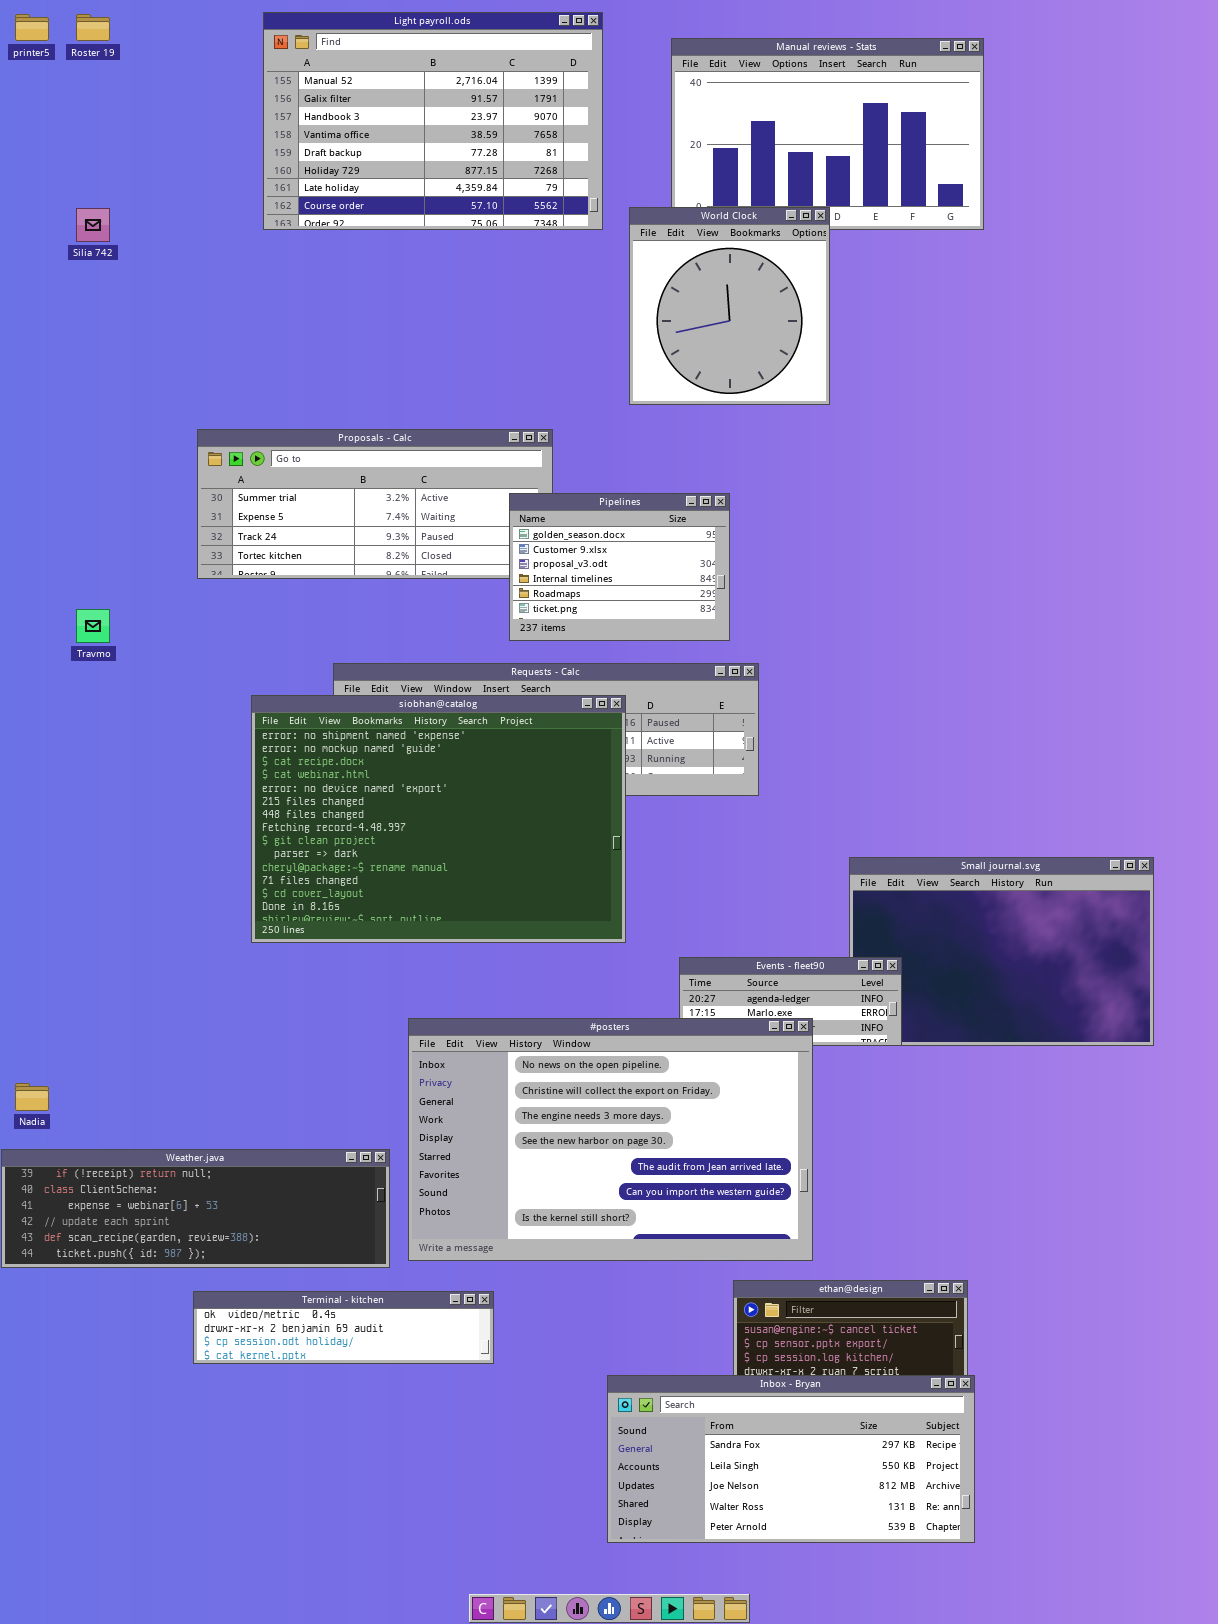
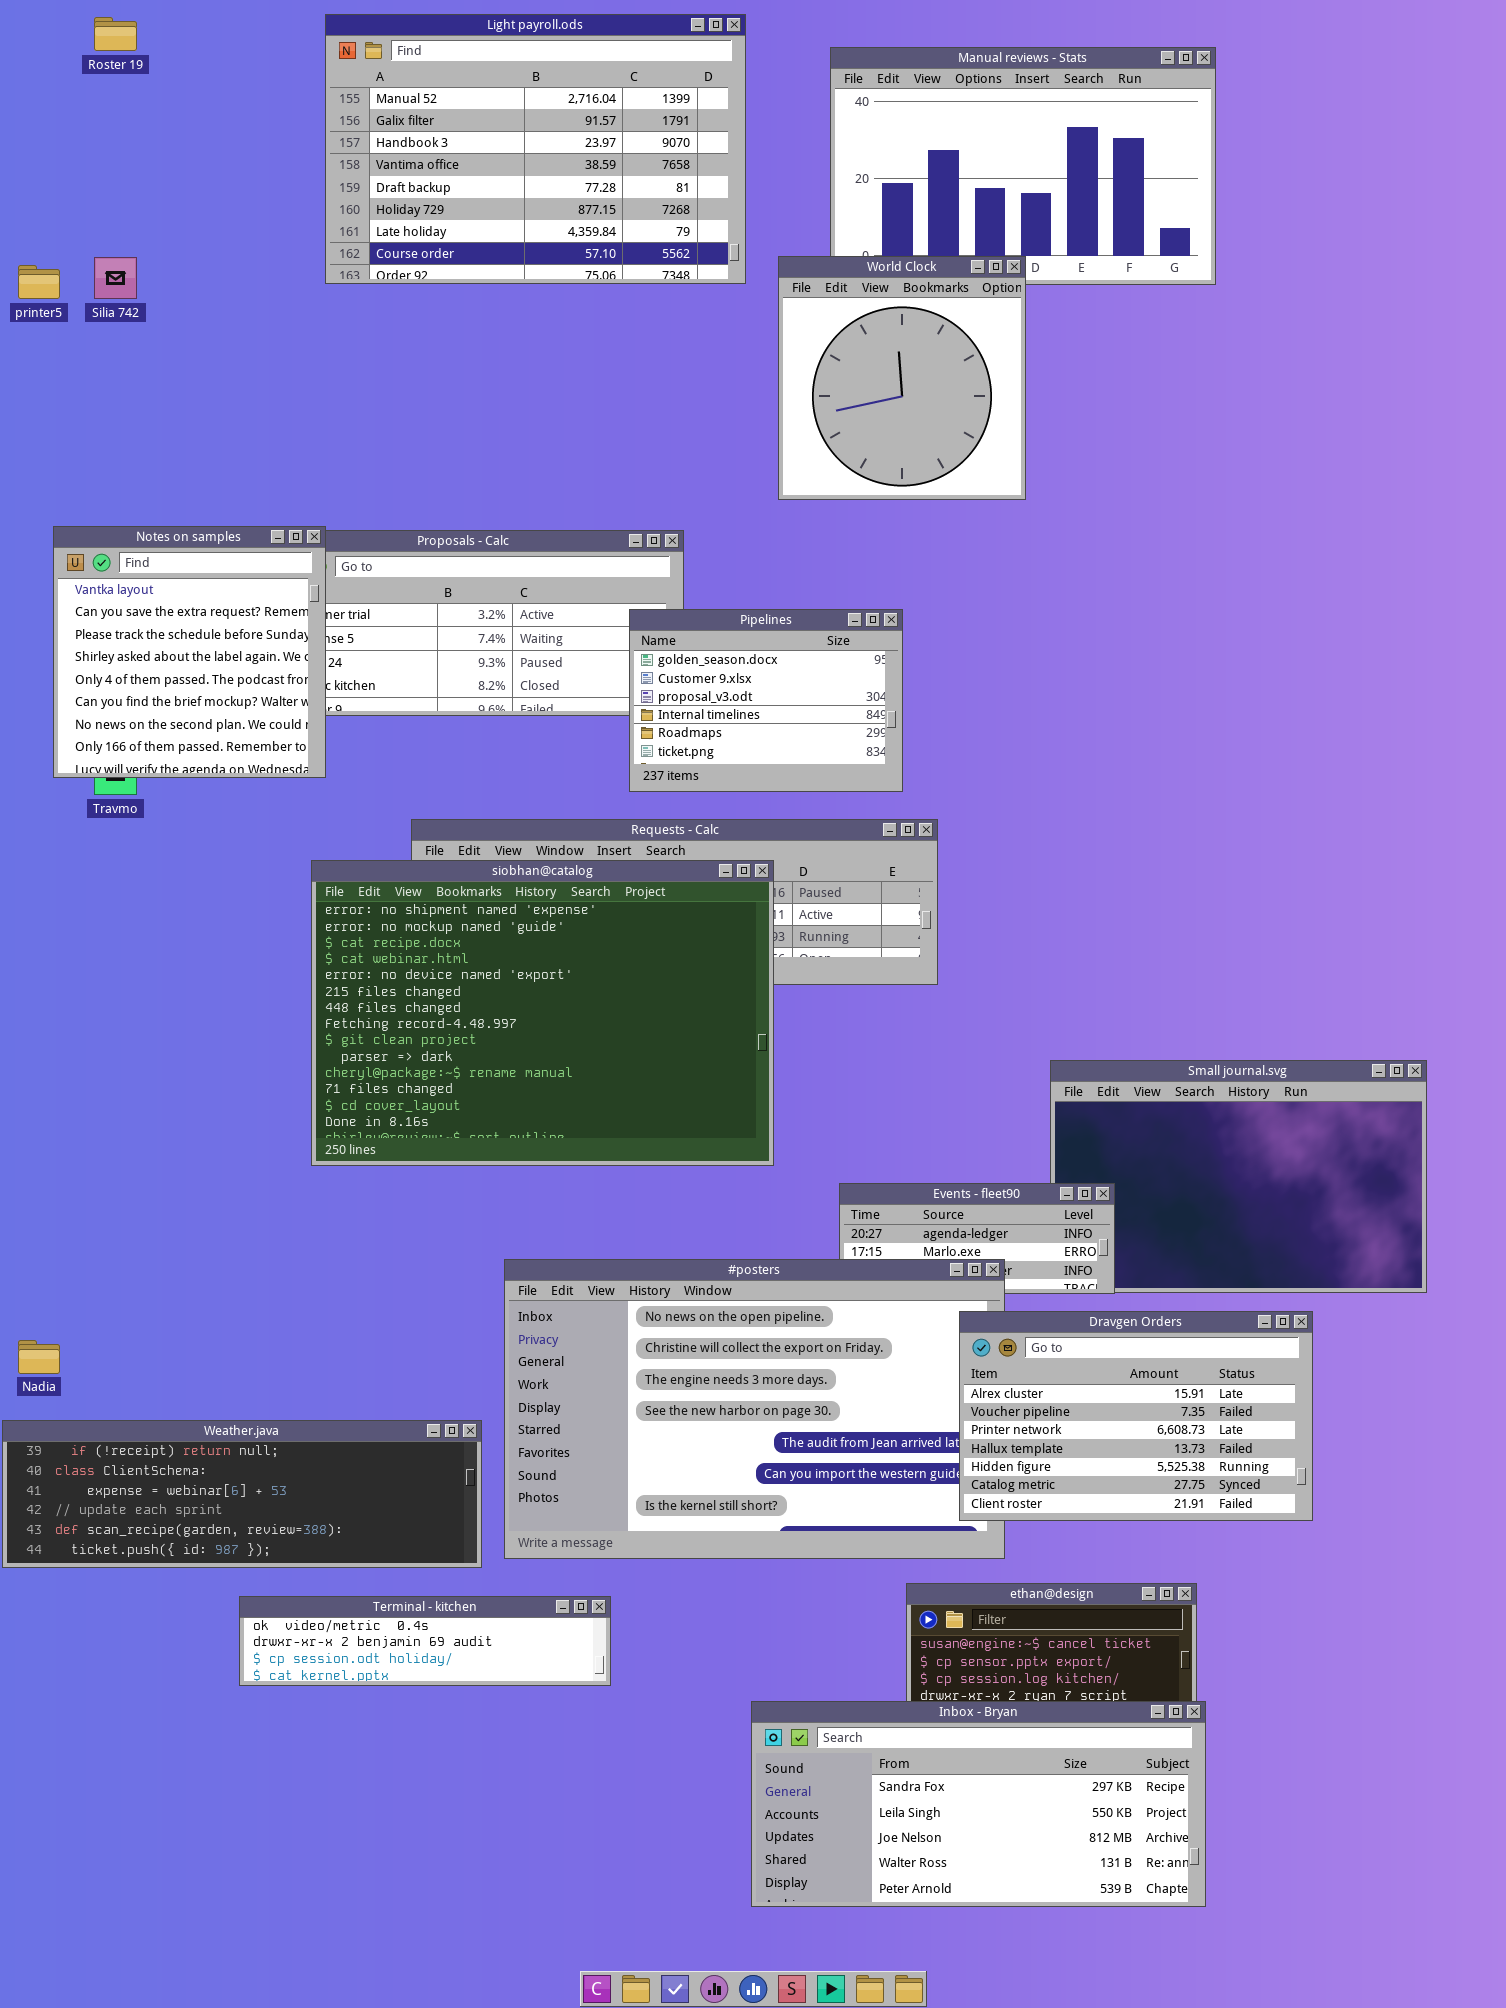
printer5: [15,14,49,41] -> [18,265,60,299], moved
Notes on samples: none -> [53,526,326,778], opened
Dravgen Orders: none -> [959,1311,1313,1521], opened

